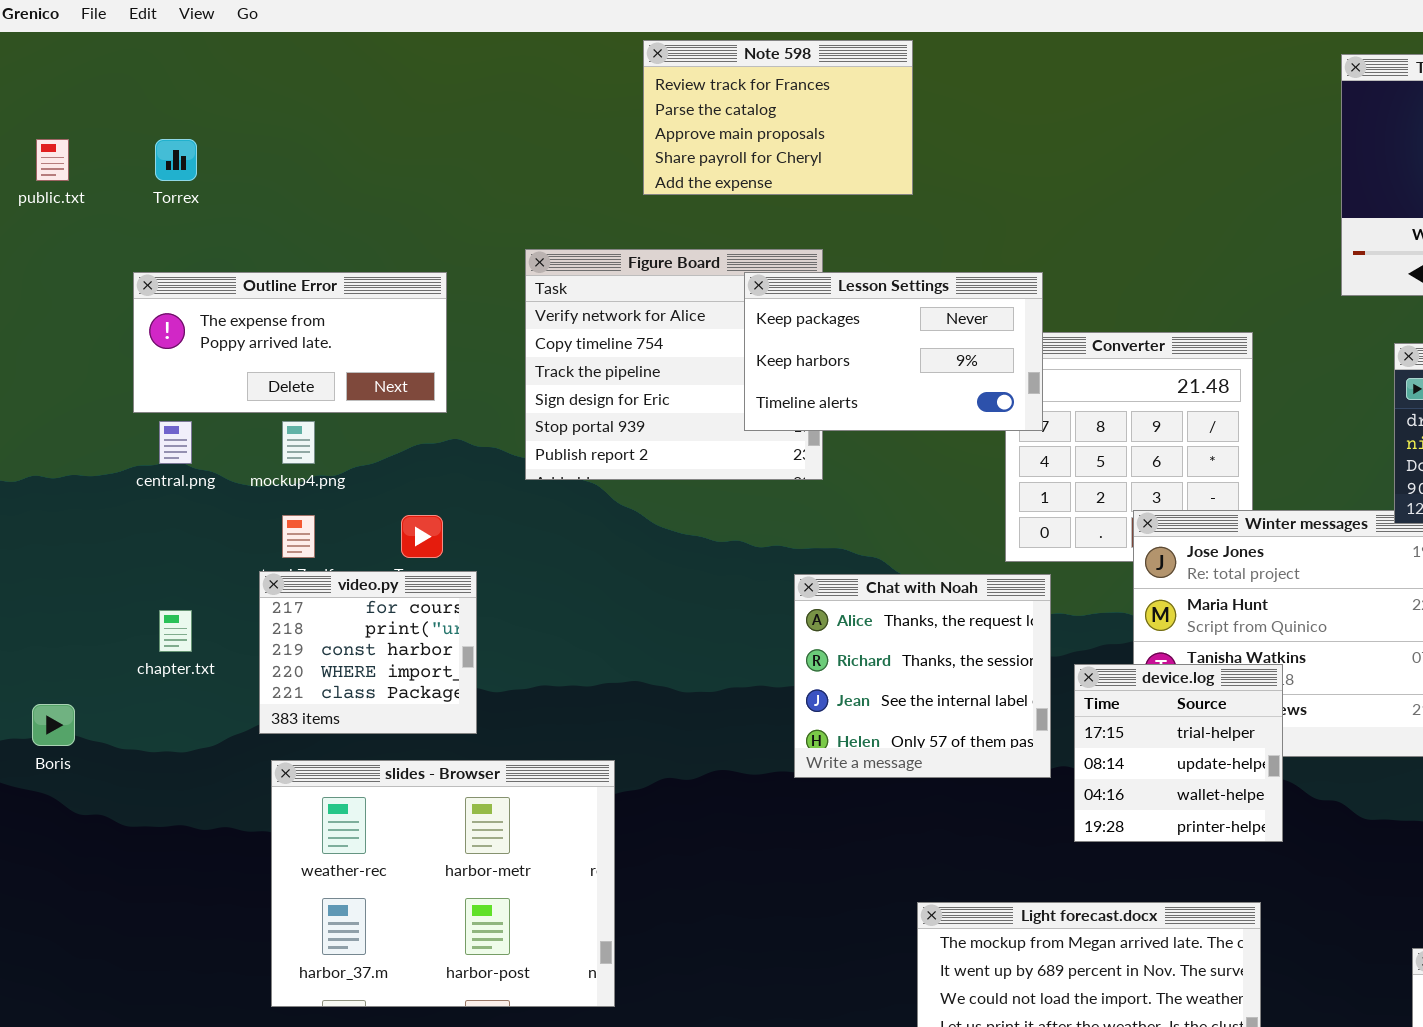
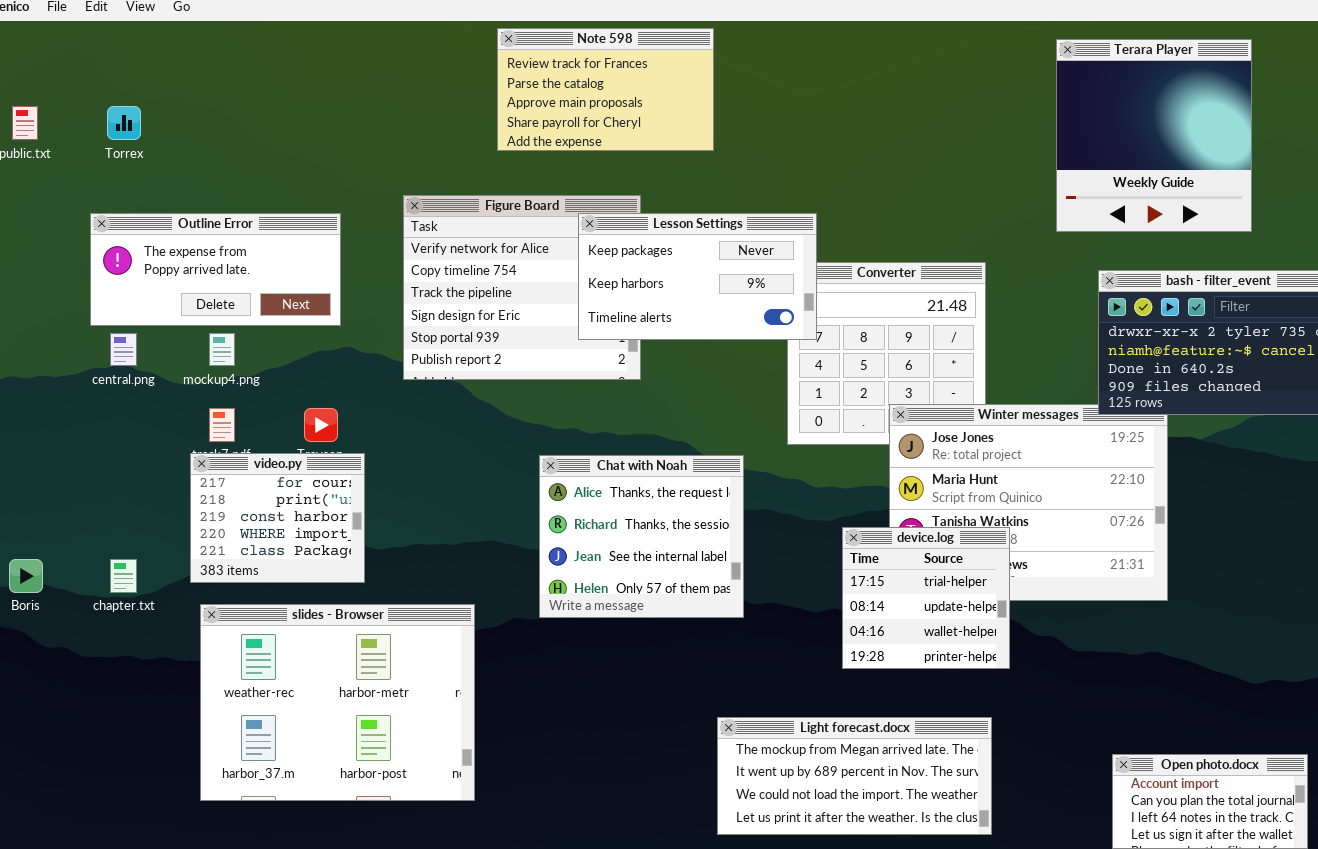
Chat with Noah: [794,574,1051,778] -> [539,455,744,618], moved
chapter.txt: [159,610,192,652] -> [110,559,137,593], moved

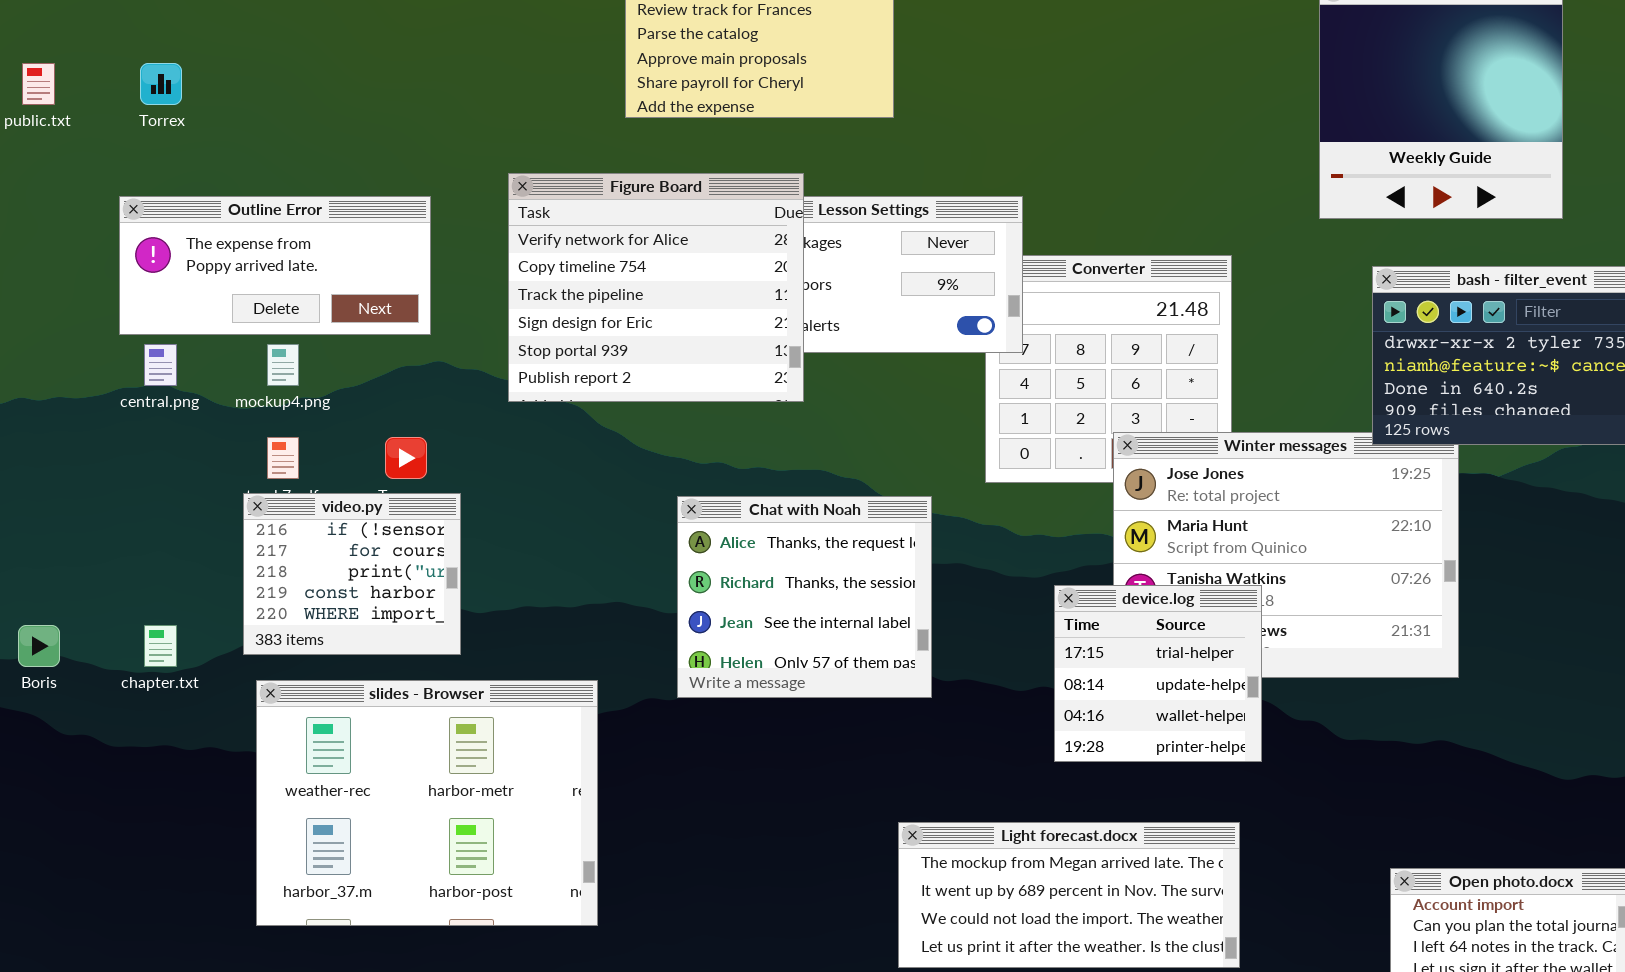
Figure Board: [403,195,641,380] -> [508,173,804,402], raised
video.py: [190,453,365,583] -> [243,493,461,655], scrolled up 1 row

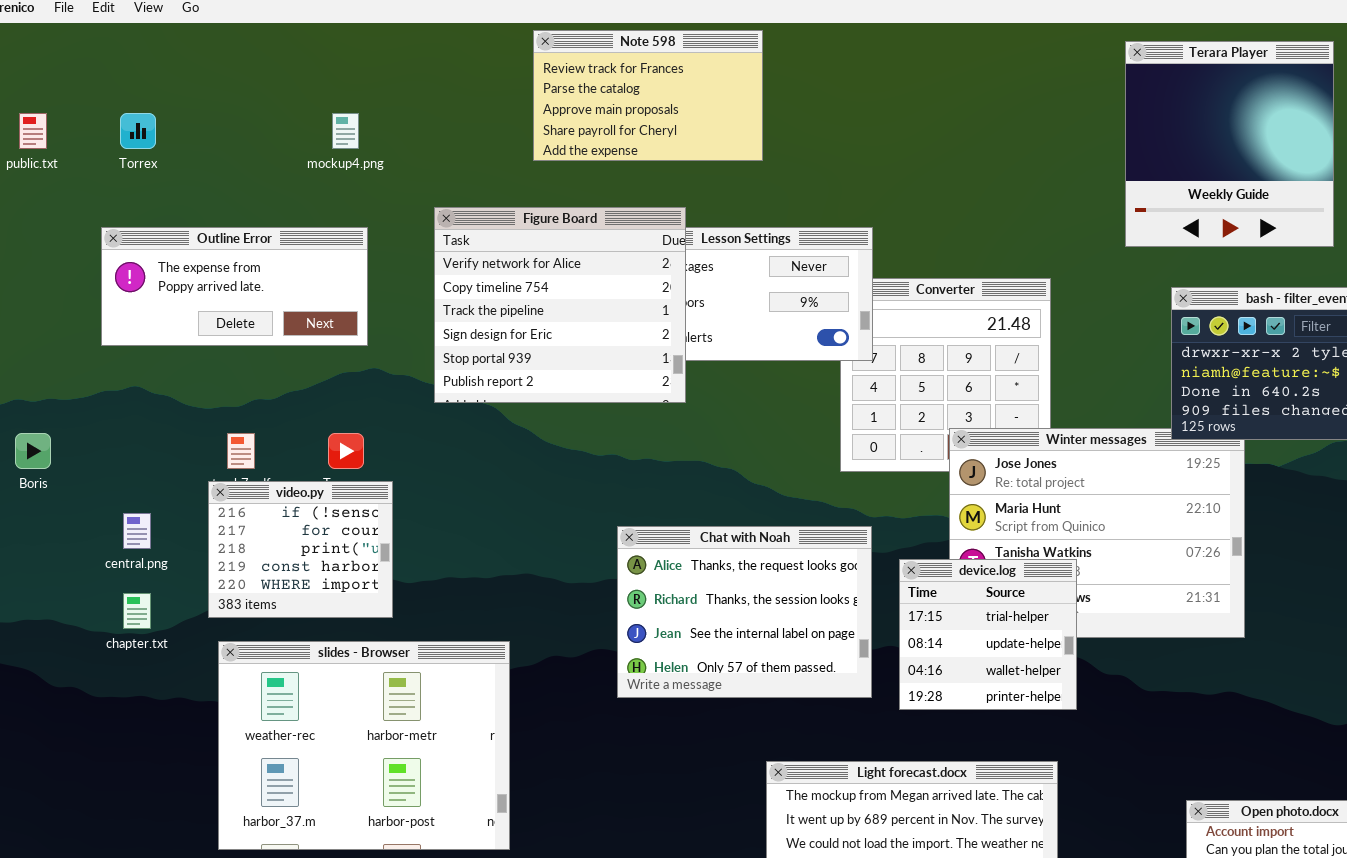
central.png: [144,344,177,386] -> [123,513,151,549], moved
mockup4.png: [267,344,299,386] -> [332,113,359,149], moved
Chat with Noah: [677,496,932,698] -> [617,526,872,698], moved, resized
Boris: [18,625,60,667] -> [15,433,51,469], moved

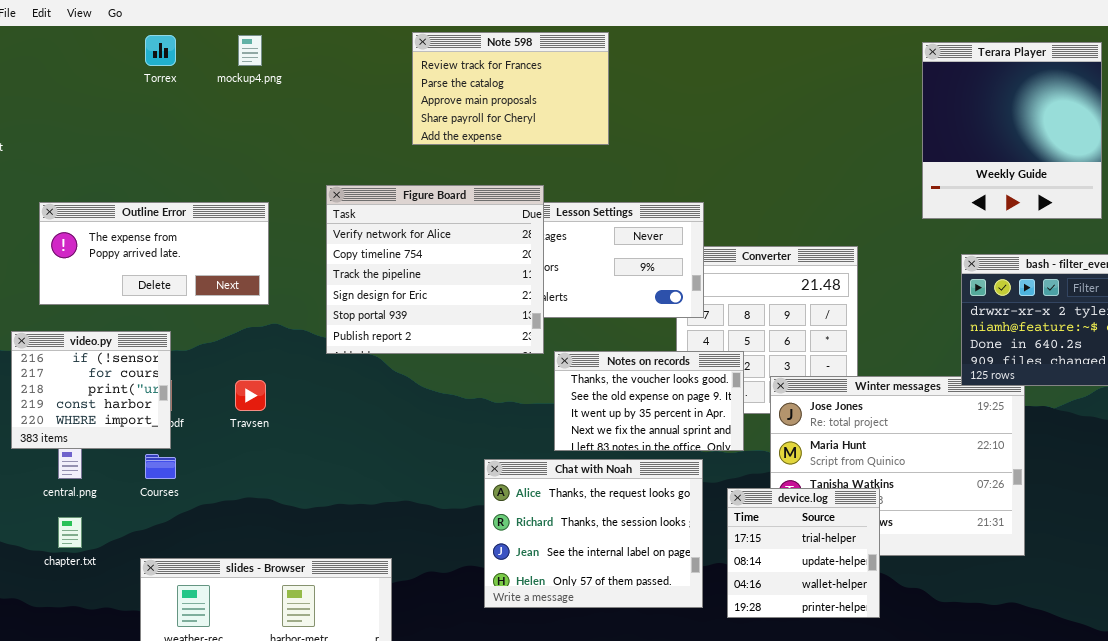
Torrex: [120,113,156,149] -> [145,35,176,66], moved
mockup4.png: [332,113,359,149] -> [238,35,262,66], moved
Notes on records: none -> [554,351,744,451], opened
video.py: [208,481,393,618] -> [11,331,171,449], moved

